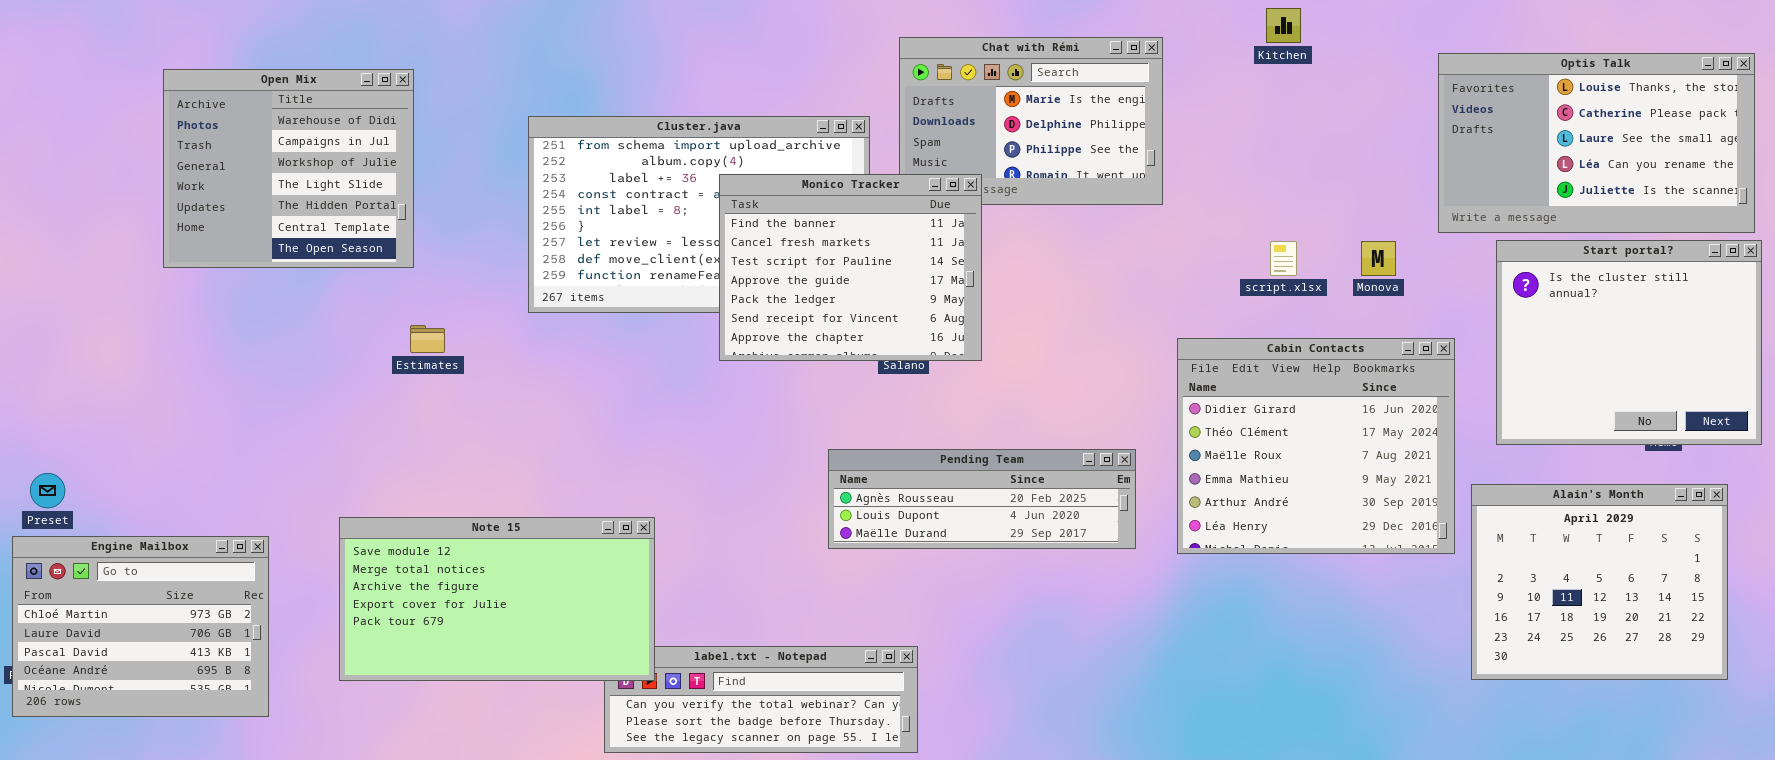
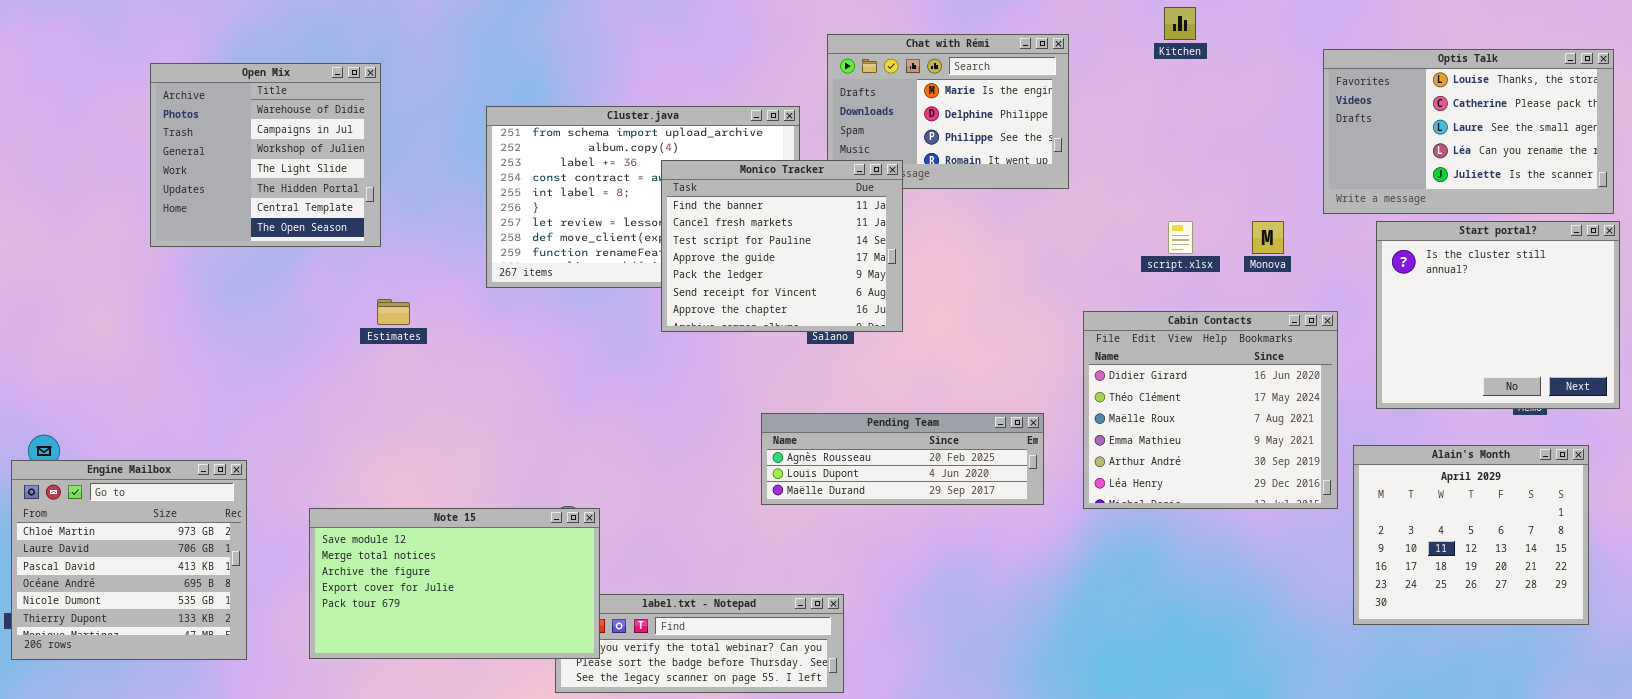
Note 15: [339,517,655,681] -> [309,508,600,659], moved
Engine Mailbox: [12,536,269,717] -> [11,460,247,660], resized

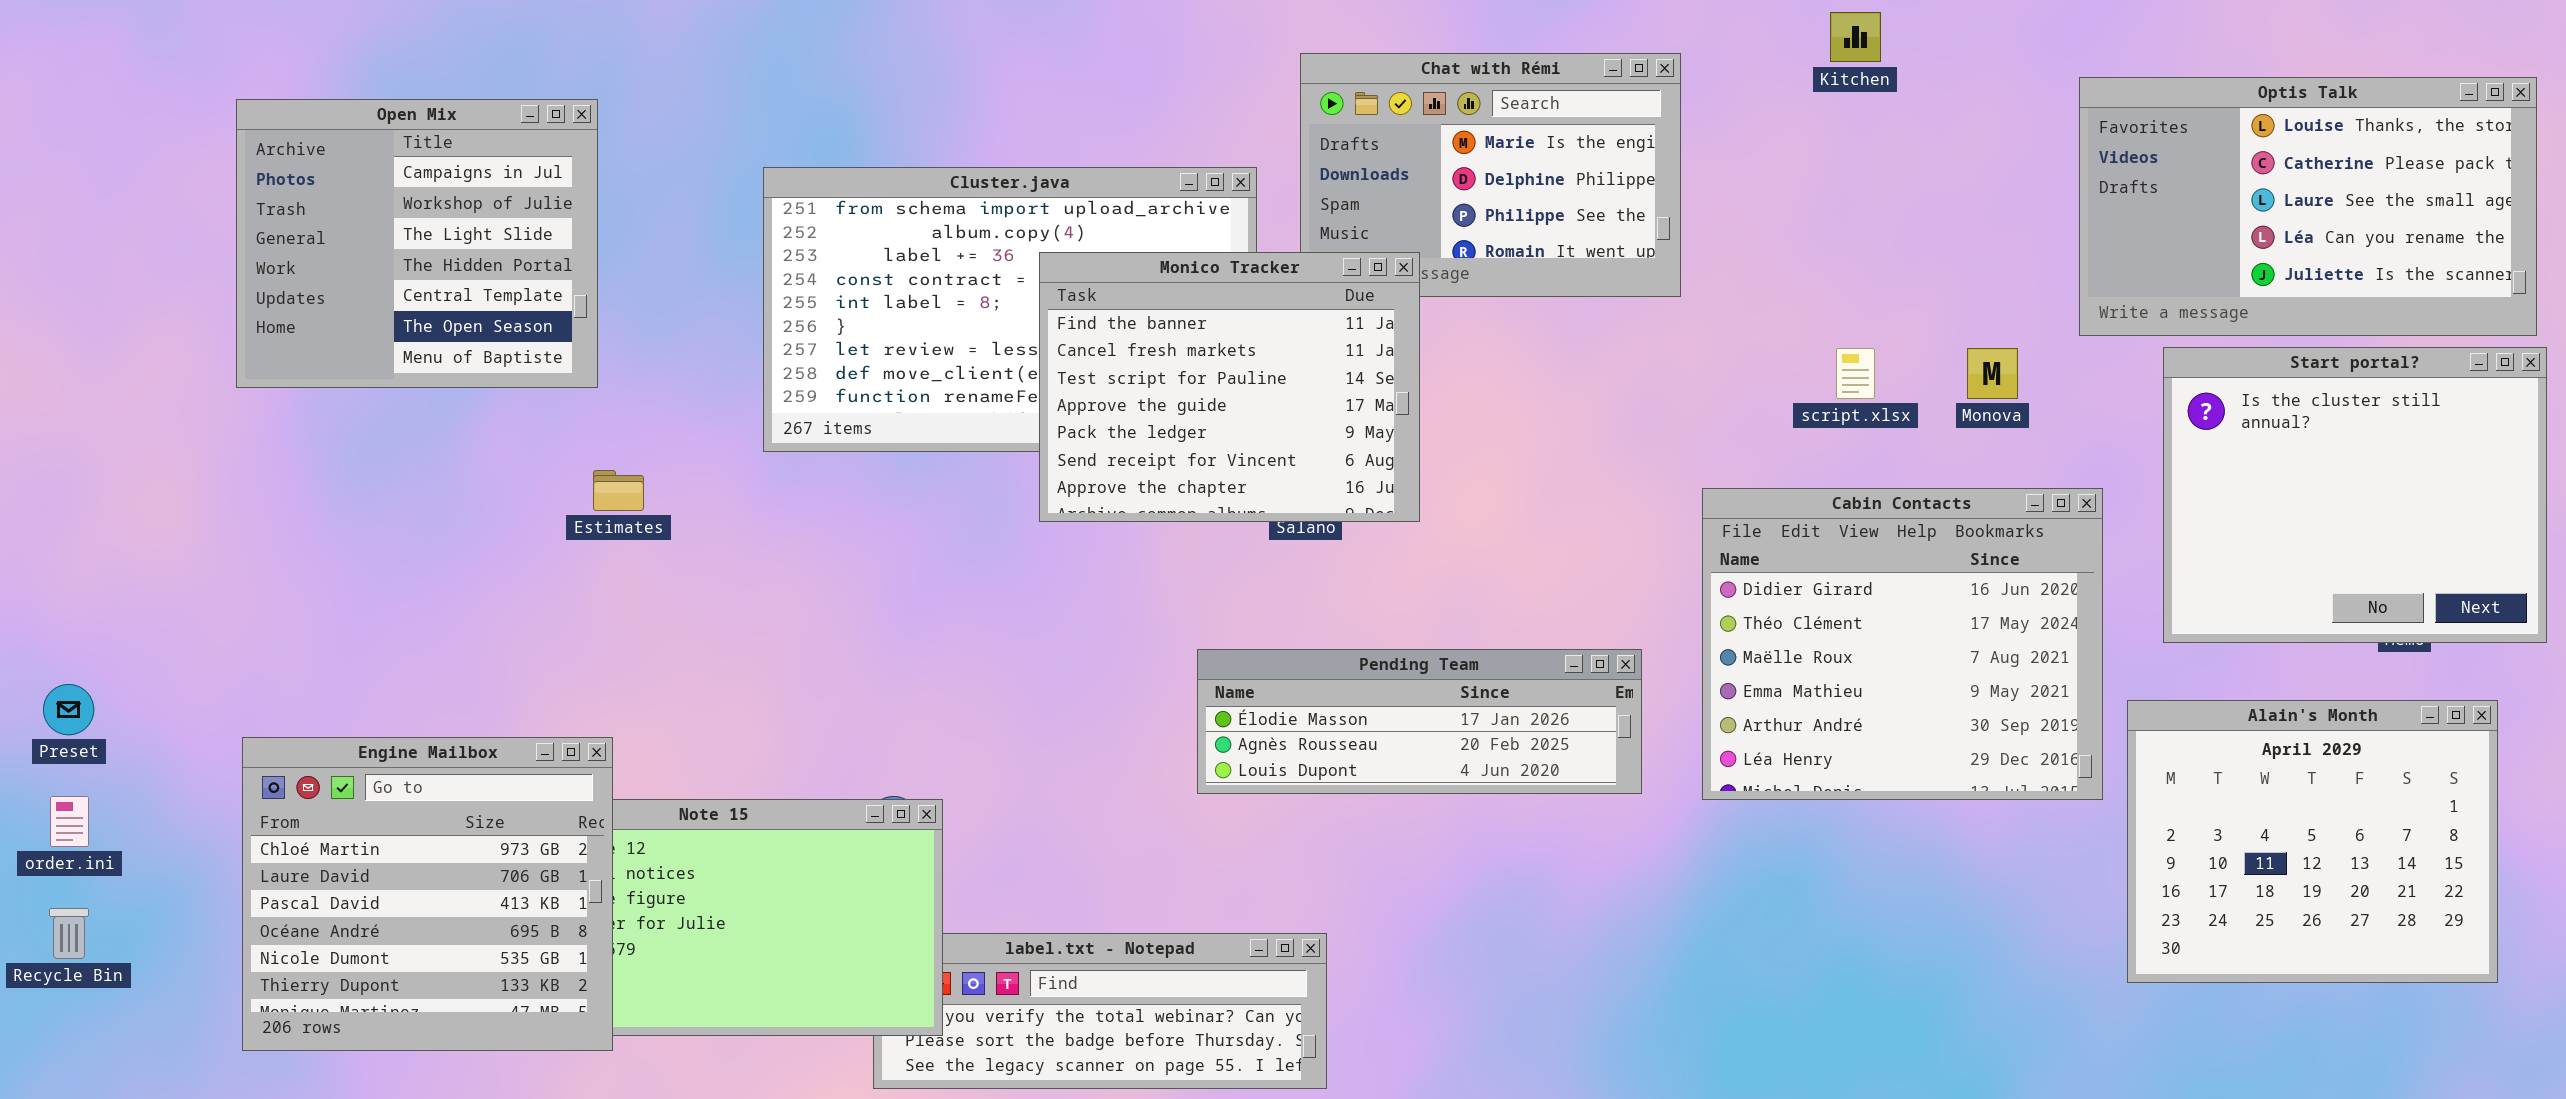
Open Mix: [150,63,381,247] -> [236,99,598,388], scrolled down 1 row
Pending Team: [761,413,1044,505] -> [1197,649,1642,794], scrolled up 1 row
Engine Mailbox: [11,460,247,660] -> [242,737,613,1051], moved

